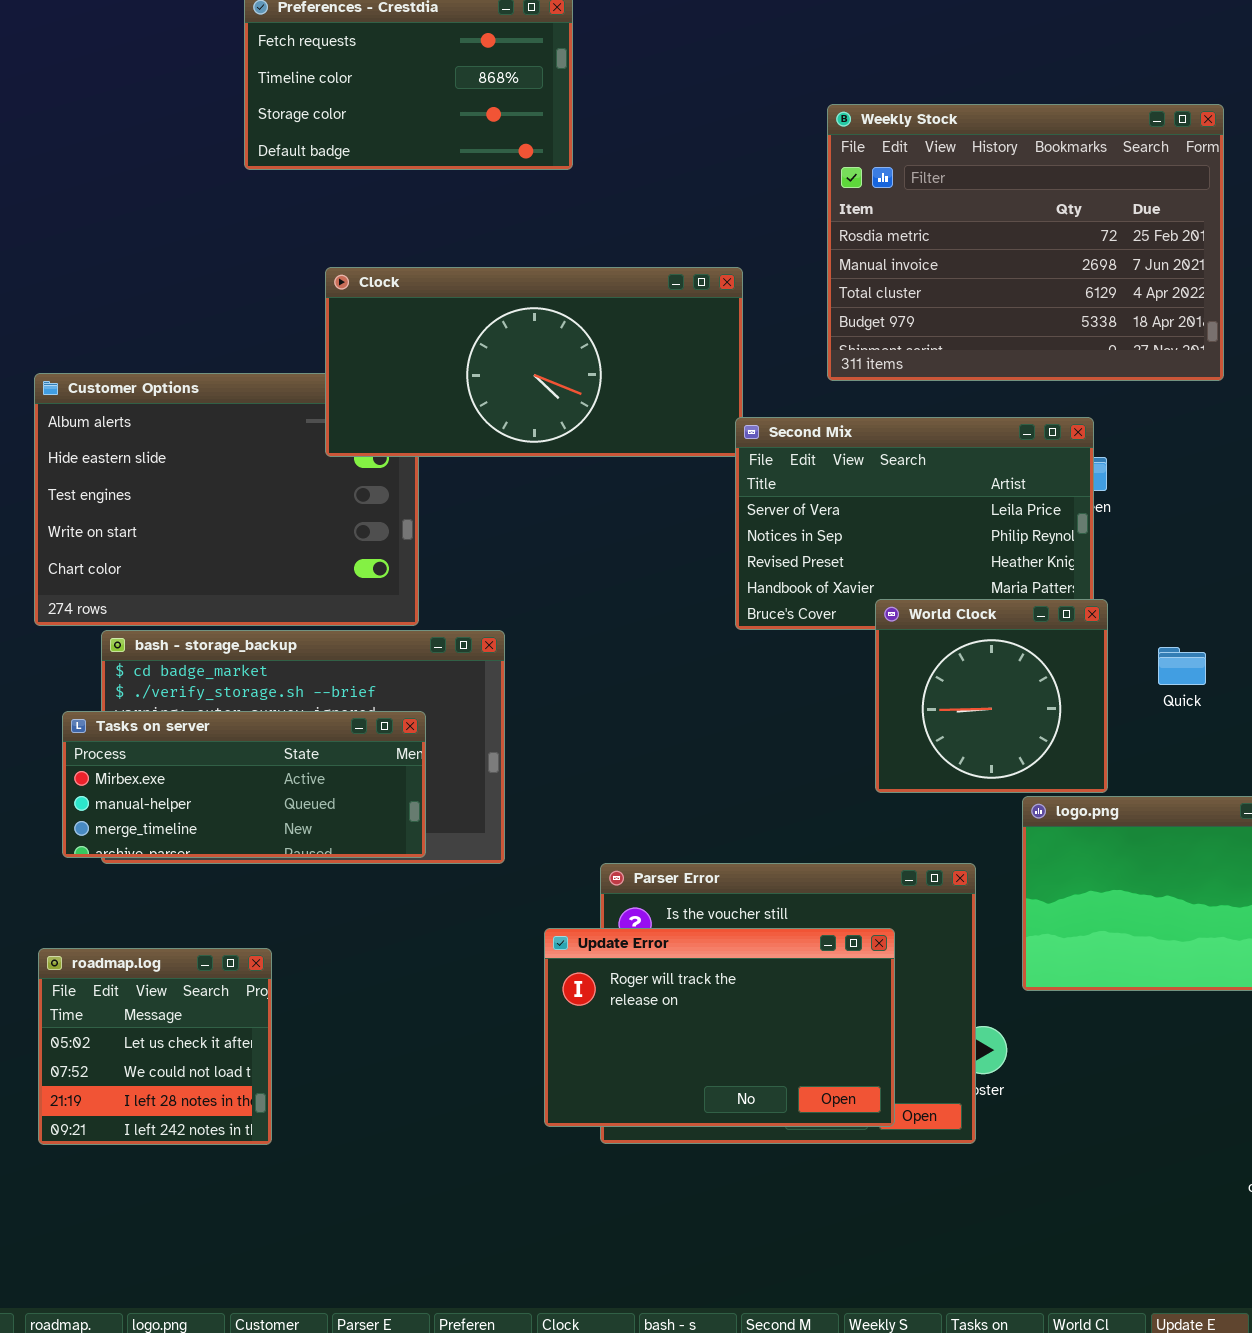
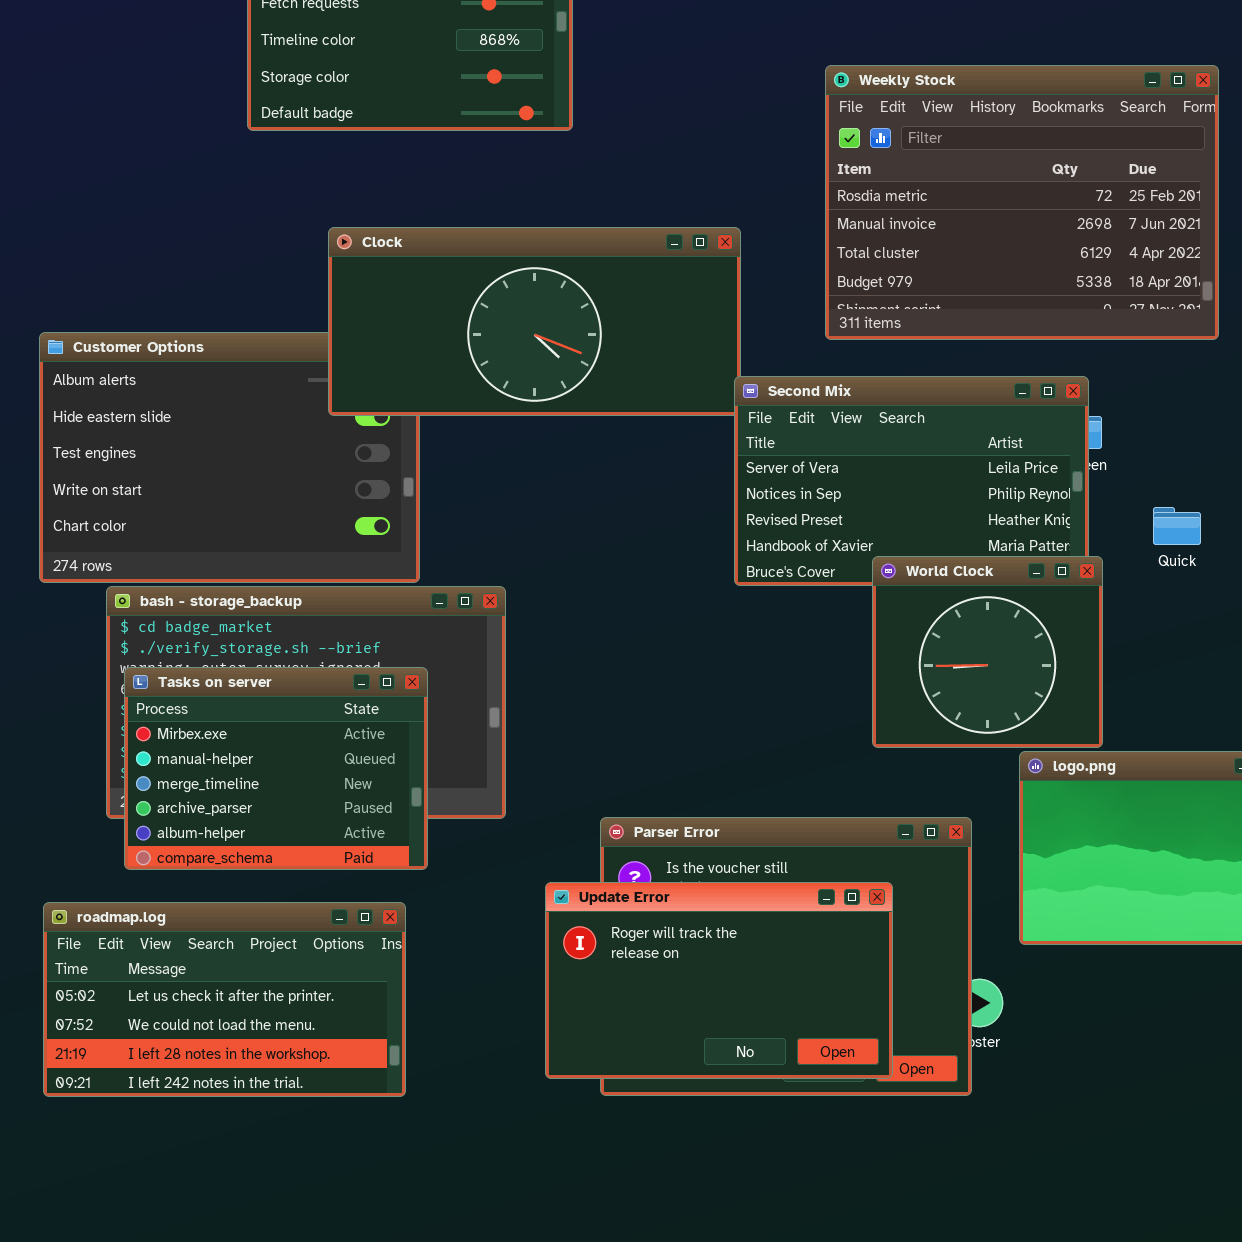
Quick: [1158,647,1206,685] -> [1153,507,1201,545], moved
Tasks on server: [62,711,426,858] -> [124,667,428,870], resized
roadmap.log: [38,948,272,1145] -> [43,902,406,1097], resized

